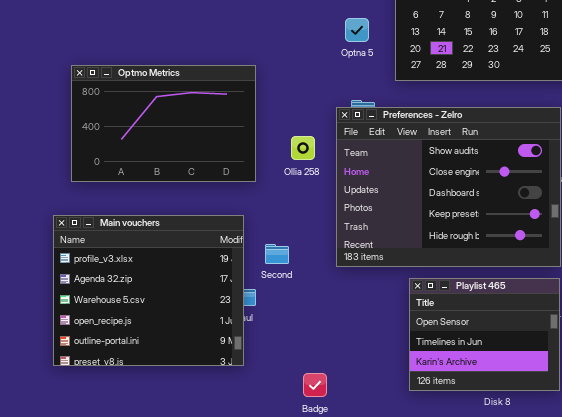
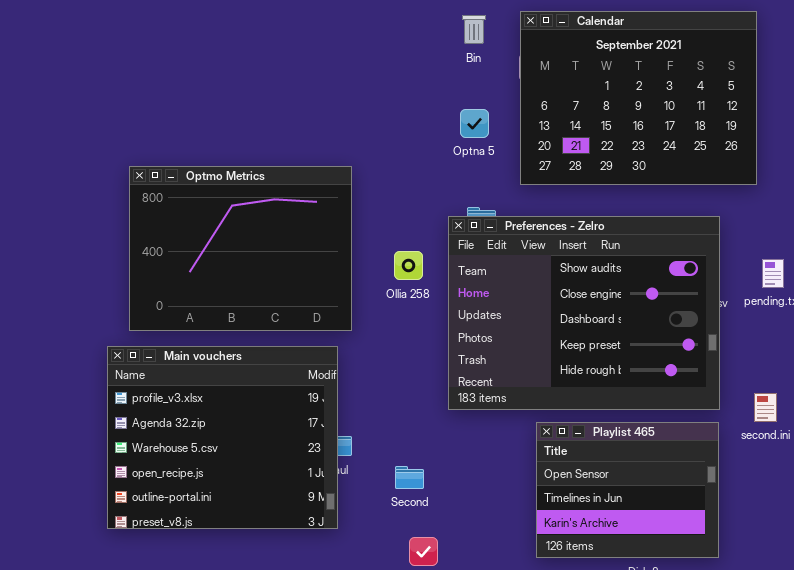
Optmo Metrics: [71,65,256,182] -> [129,166,352,331], resized
Second: [265,244,289,264] -> [395,466,424,489], moved

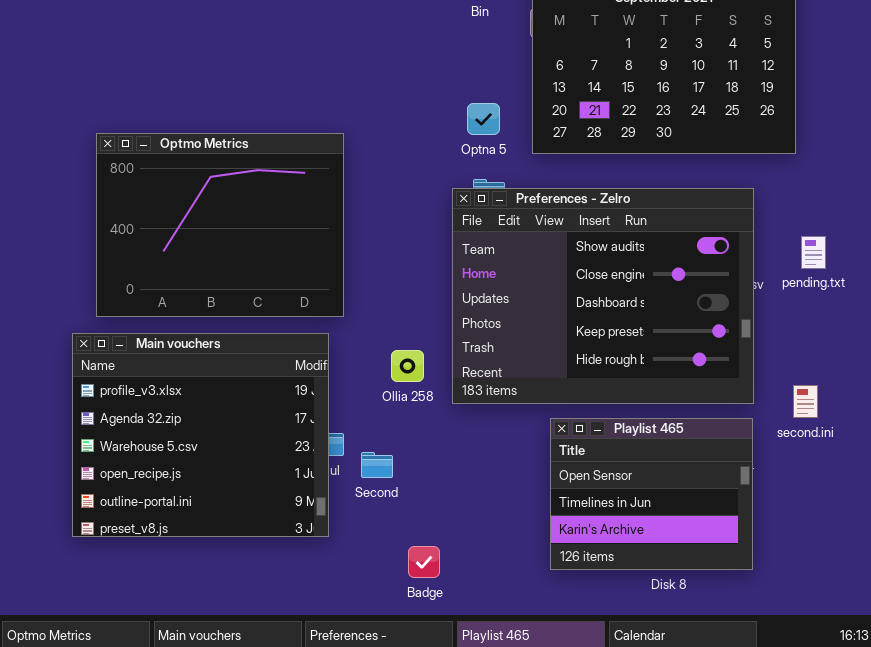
Optna 5: [460,109,489,138] -> [467,103,500,135], moved
Ollia 258: [394,251,423,280] -> [391,350,424,382], moved
Second: [395,466,424,489] -> [361,452,393,478], moved

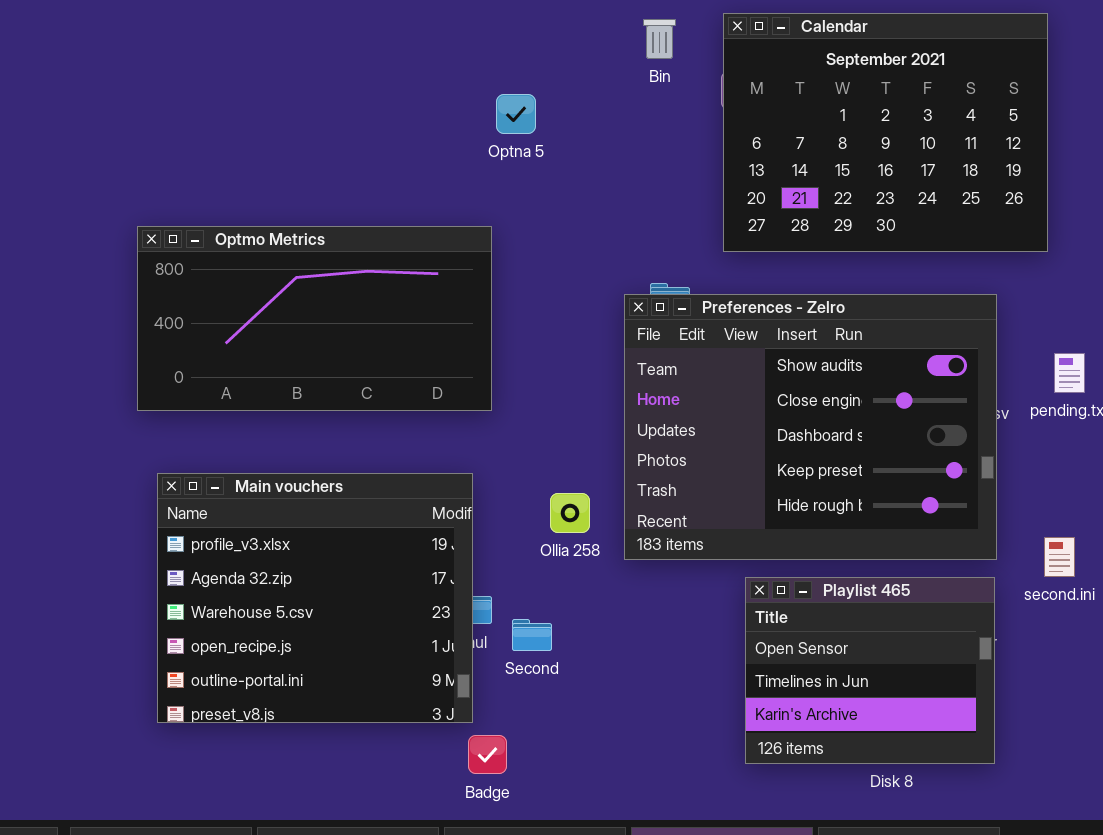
Optna 5: [467,103,500,135] -> [496,94,536,134], moved
Optmo Metrics: [96,133,344,317] -> [137,226,492,411], resized
Badge: [408,546,440,578] -> [468,735,507,774], moved

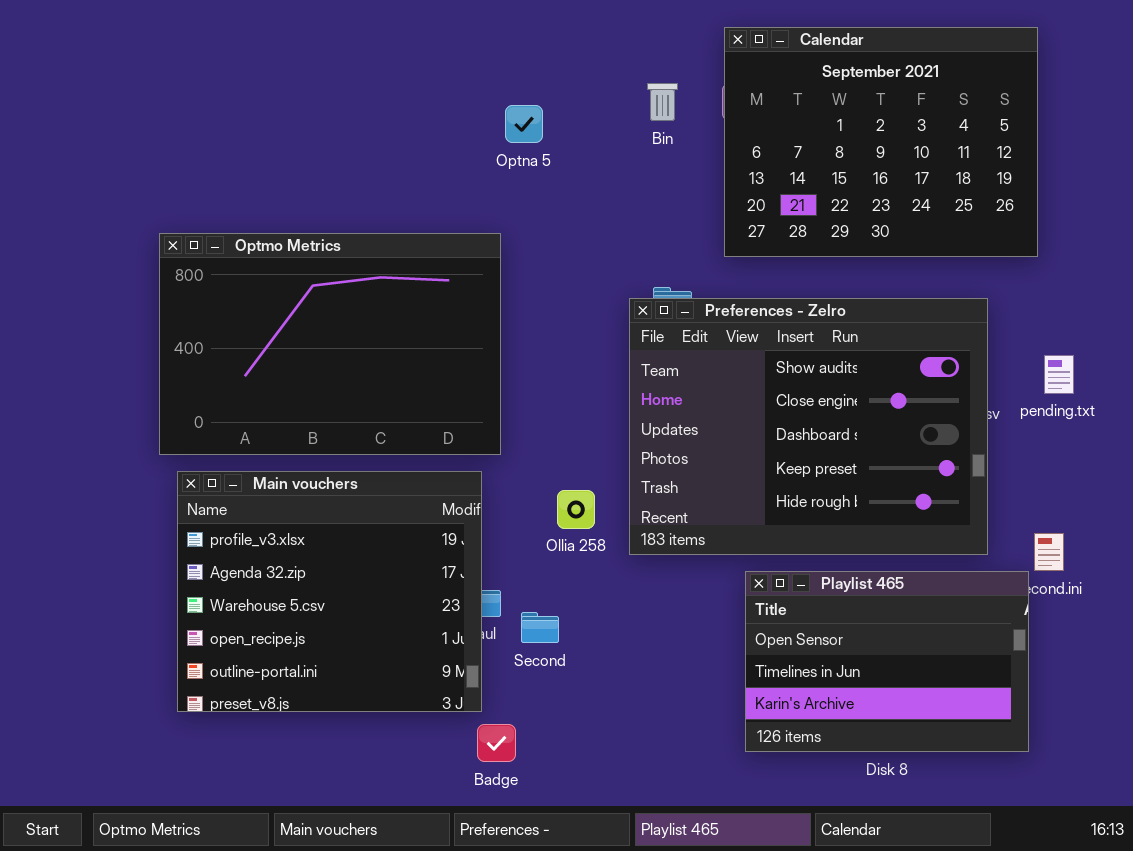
Bin: [643,19,676,59] -> [647,83,678,121], moved
Optmo Metrics: [137,226,492,411] -> [159,233,501,455], resized
Playlist 465: [745,577,995,764] -> [745,571,1029,752], resized

